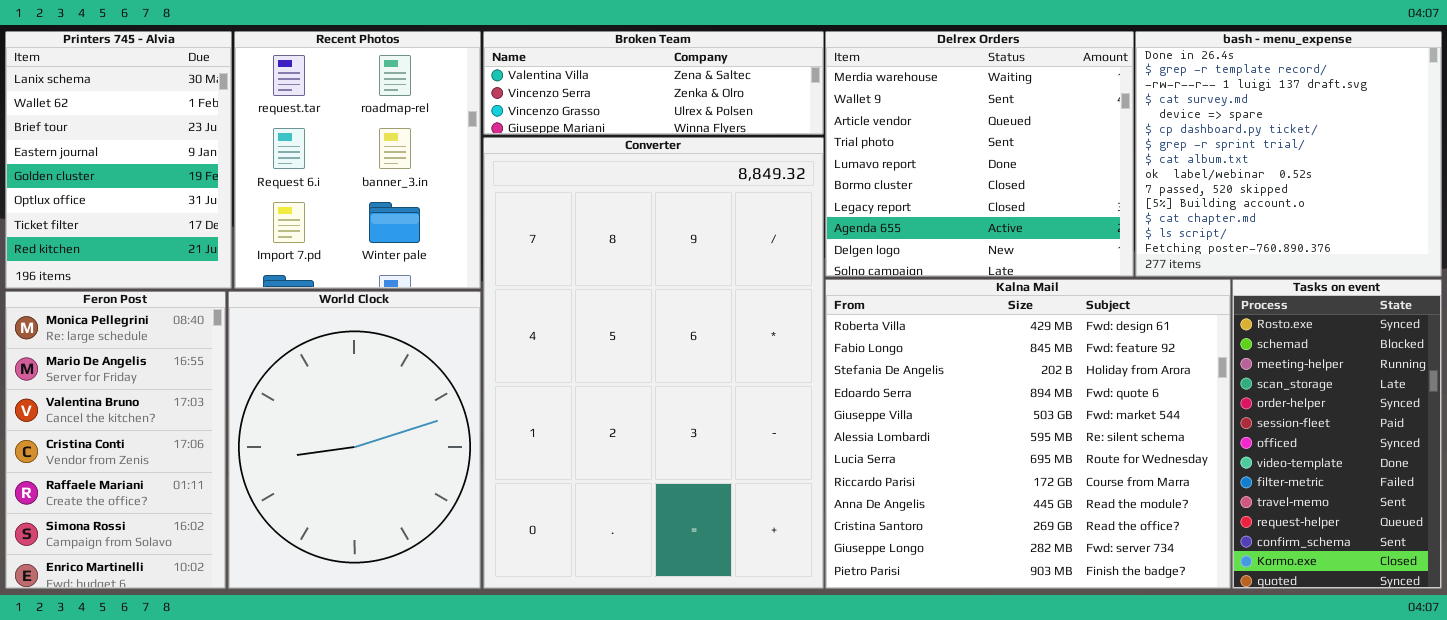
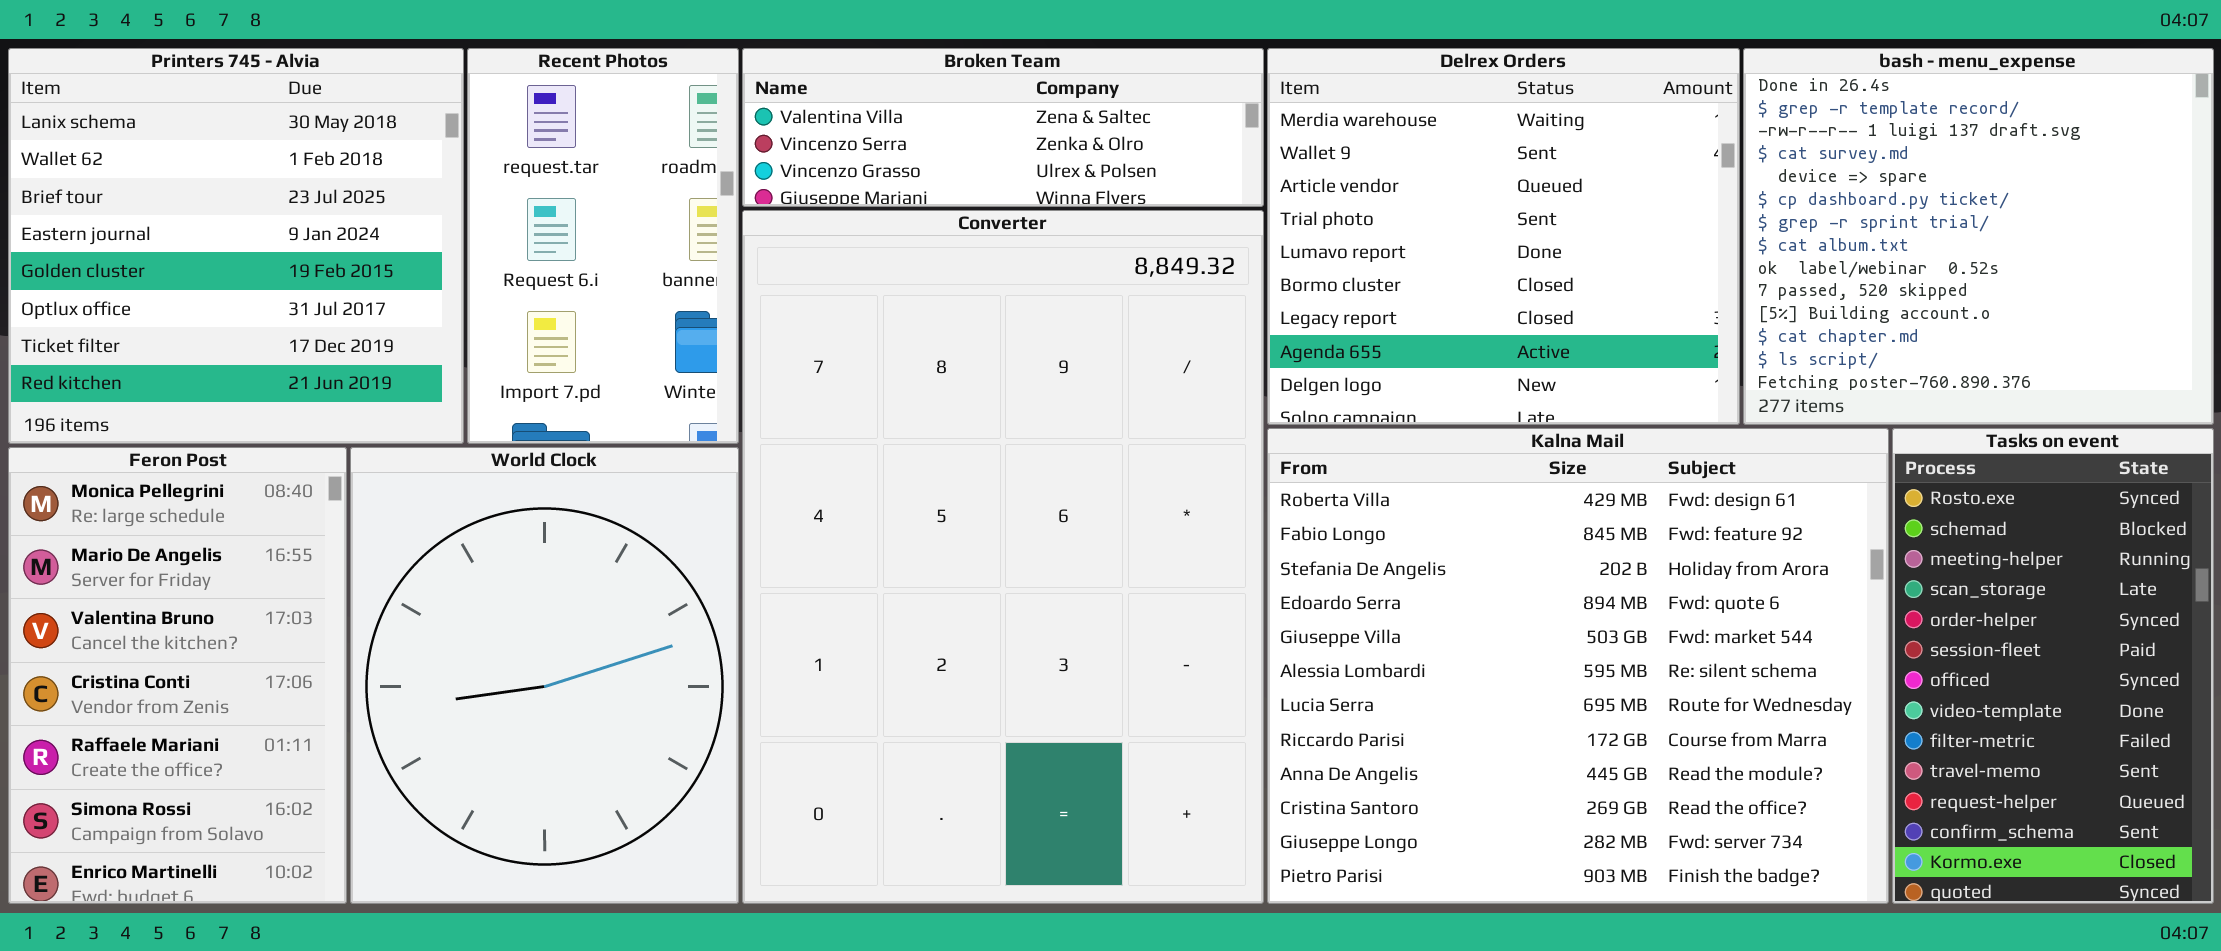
Printers 745 - Alvia: [5,31,232,289] -> [8,48,464,444], resized
Recent Photos: [234,31,481,289] -> [467,48,739,444], resized

